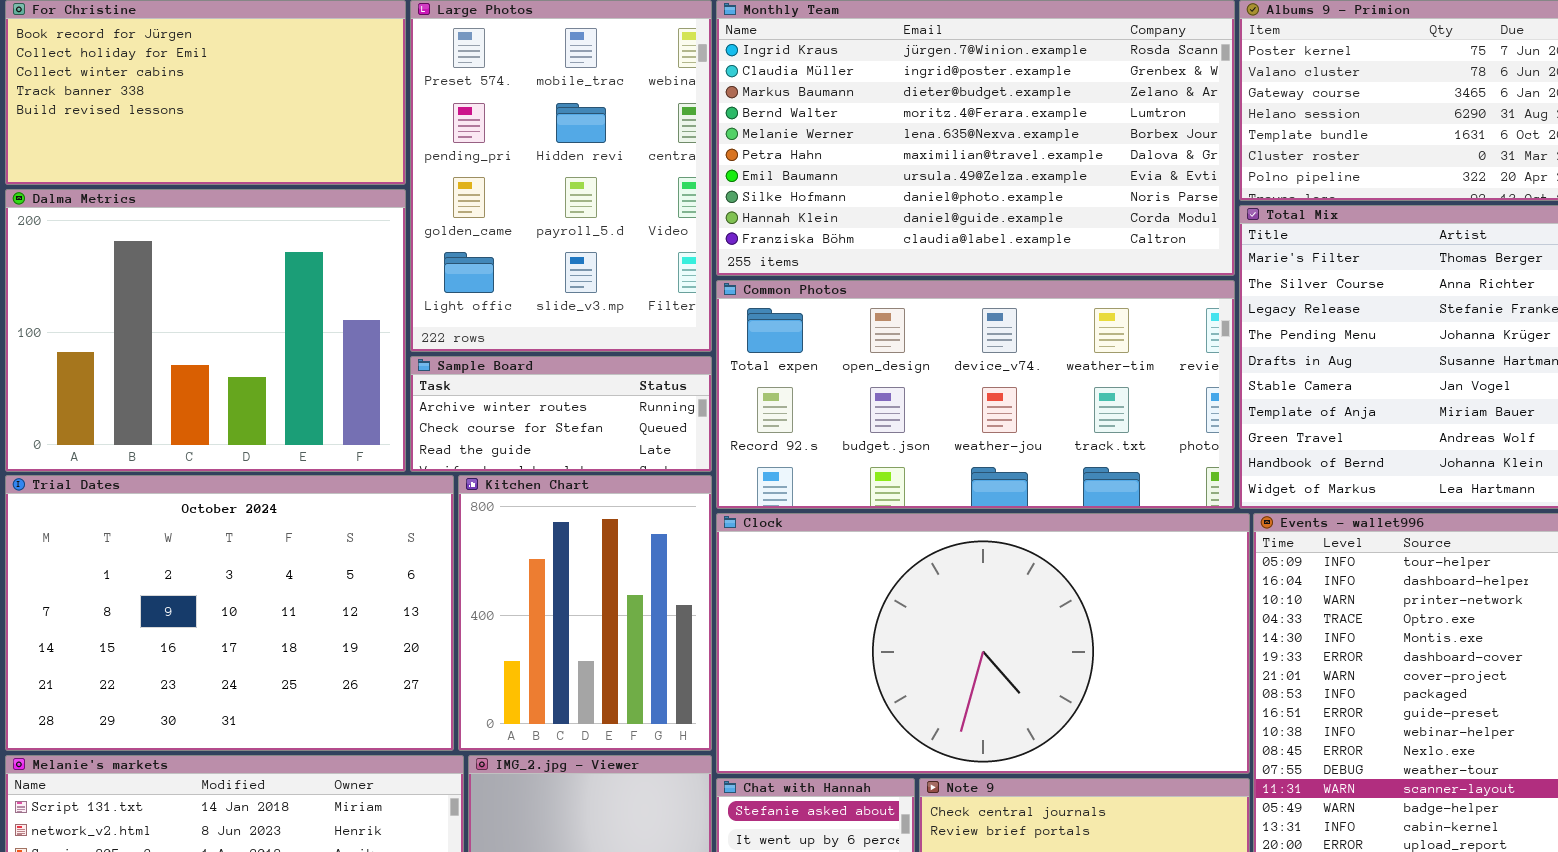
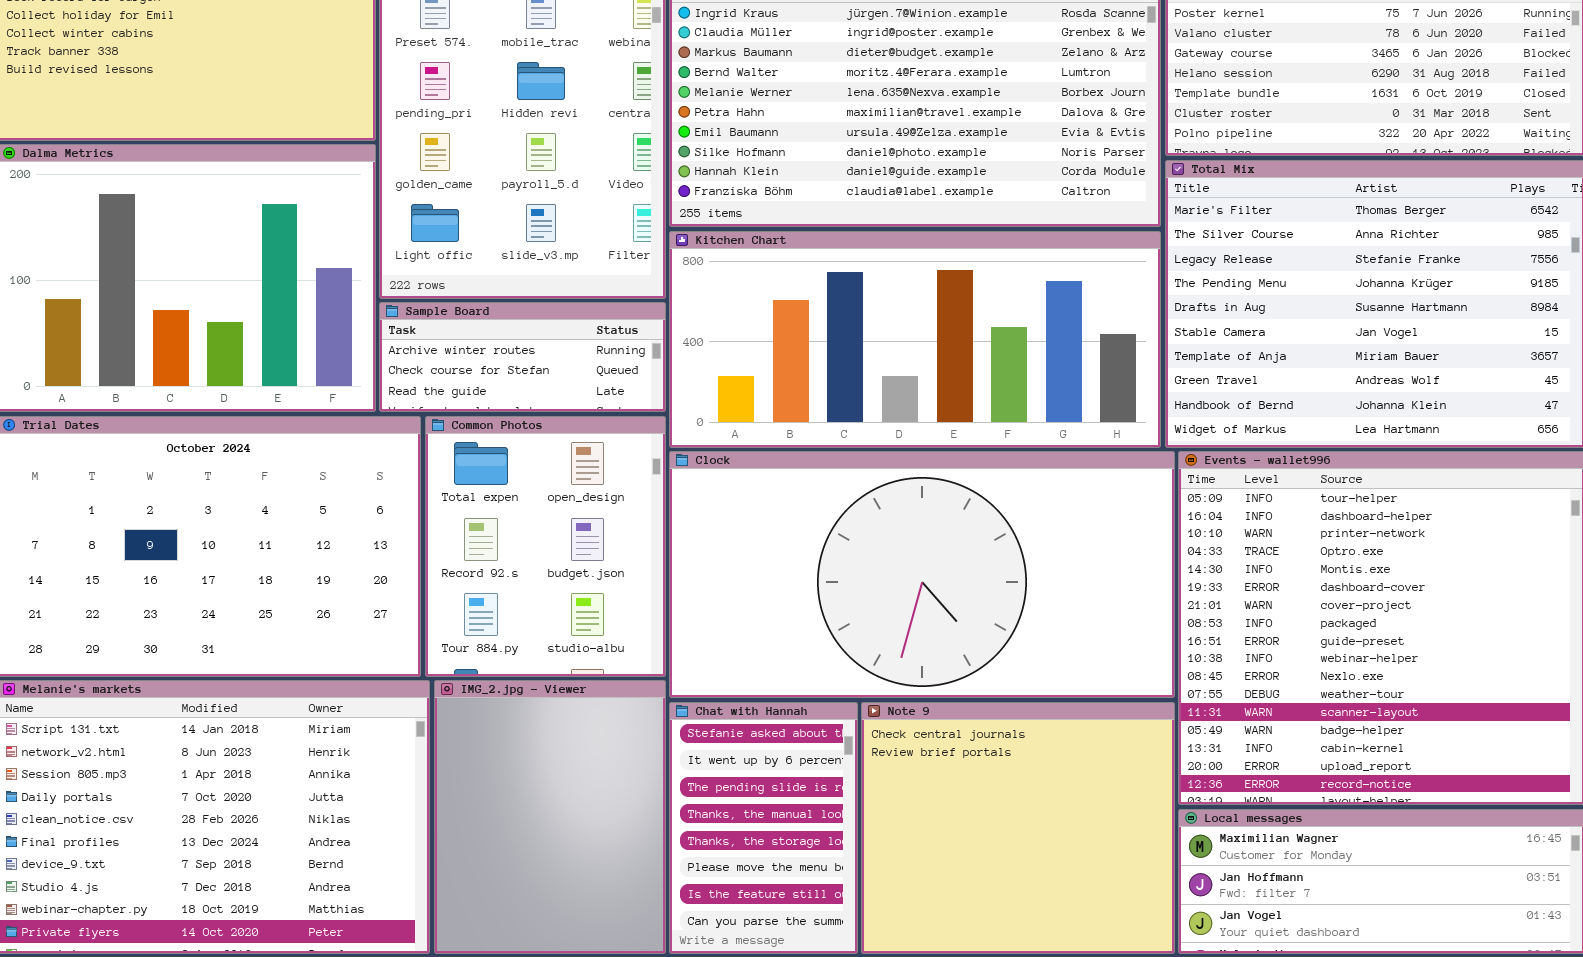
Common Photos: [716,280,1235,509] -> [425,416,666,677], moved, resized
Kitchen Chart: [458,475,712,751] -> [669,231,1161,448], moved, resized

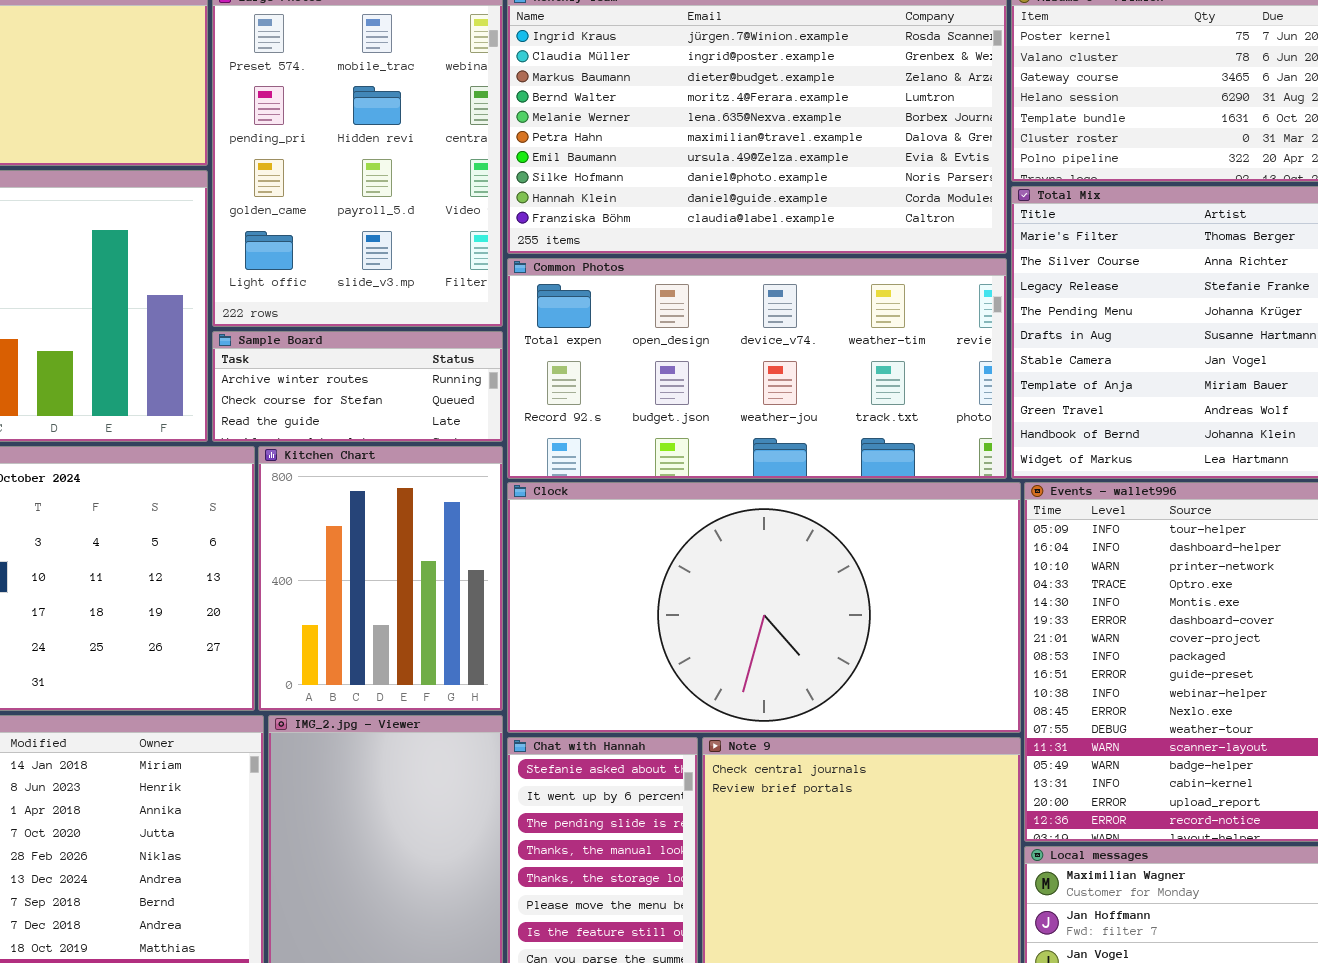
Kitchen Chart: [669,231,1161,448] -> [258,446,503,711], moved, resized
Common Photos: [425,416,666,677] -> [507,258,1007,479], moved, resized

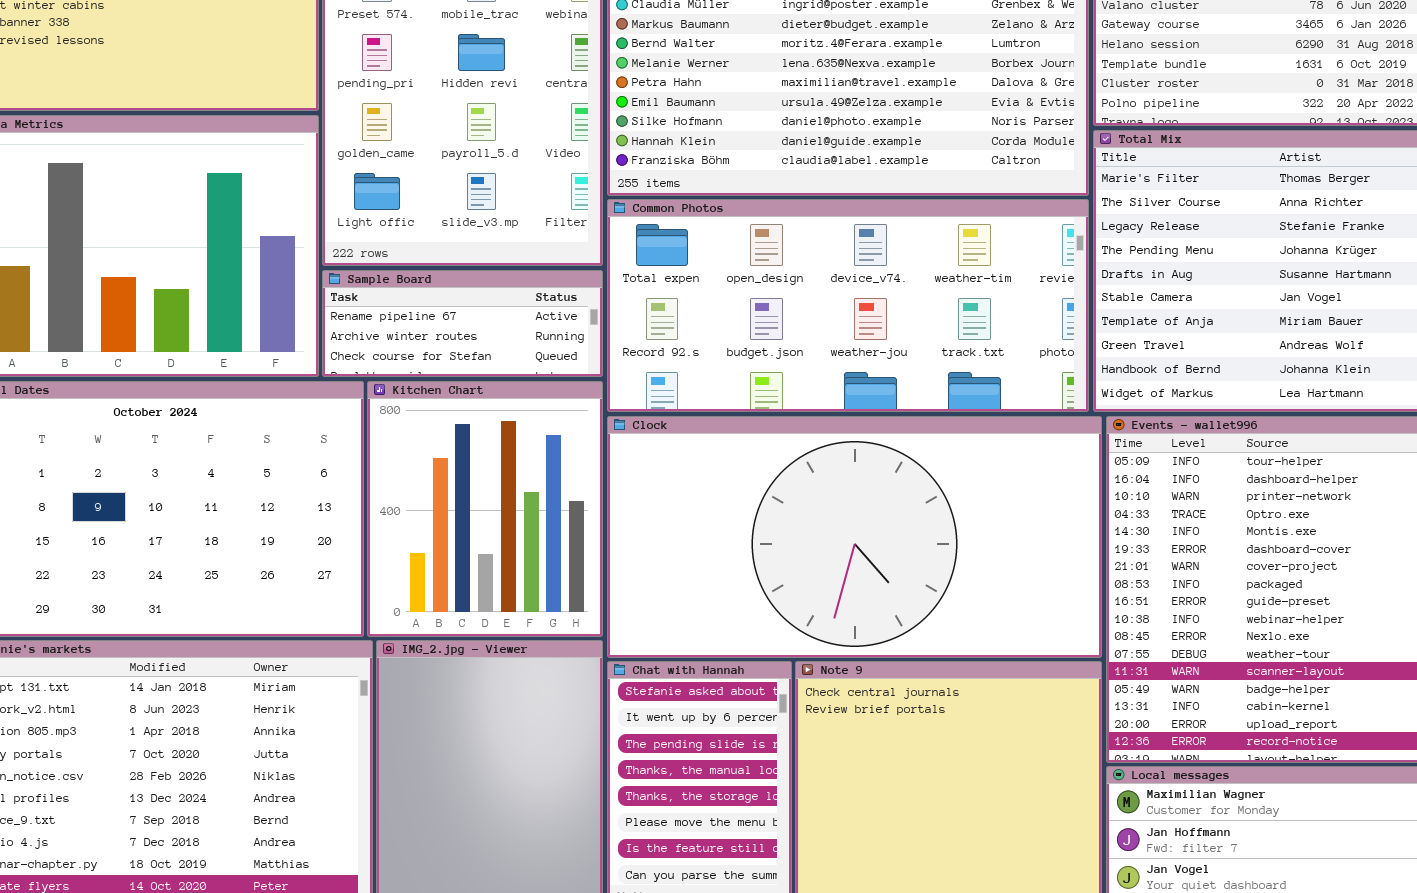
Sample Board: [212,331,503,442] -> [322,270,603,377], scrolled up 1 row

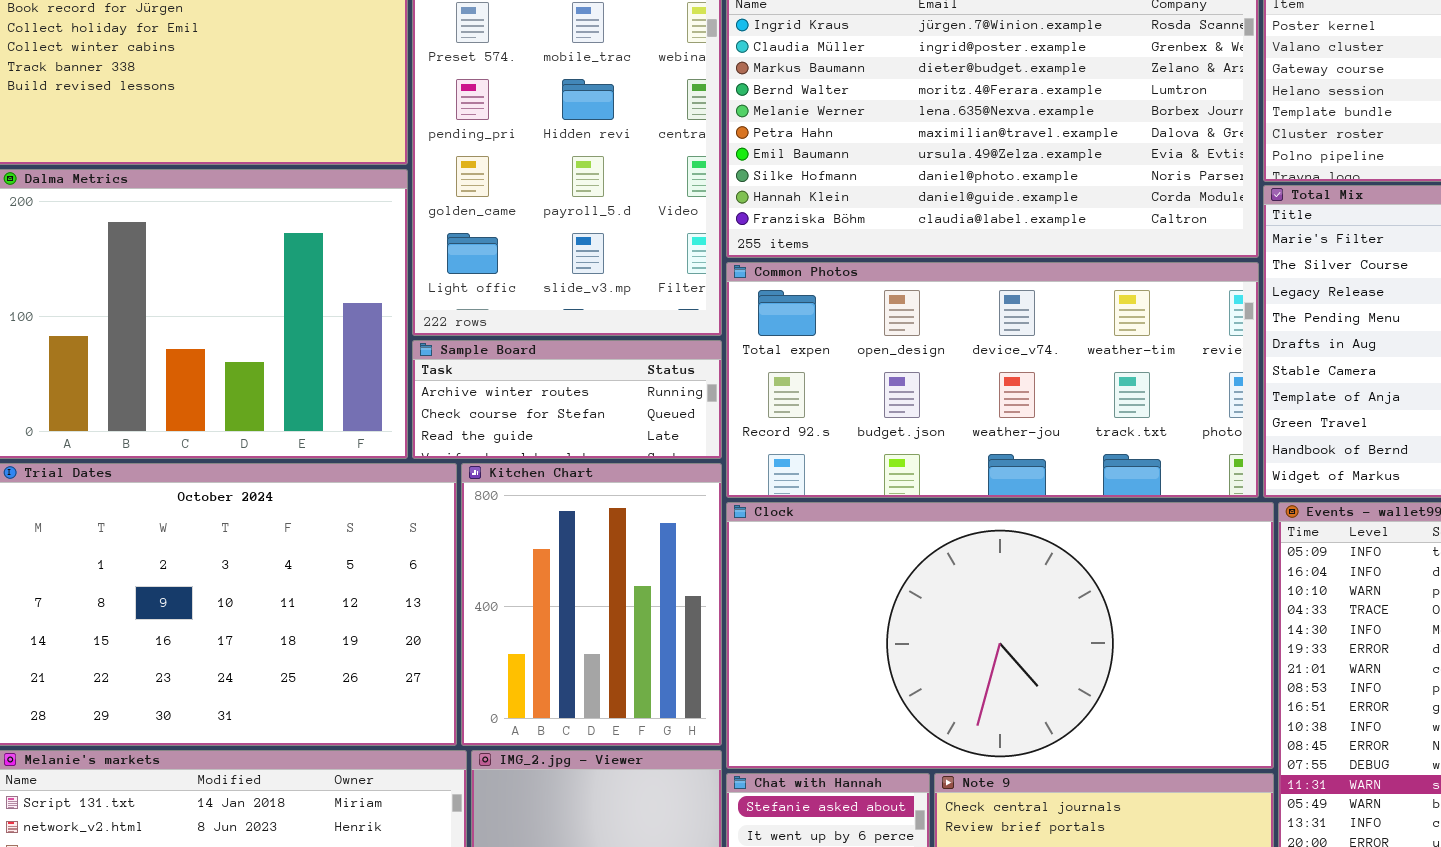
Sample Board: [322,270,603,377] -> [412,340,722,459], scrolled down 1 row

